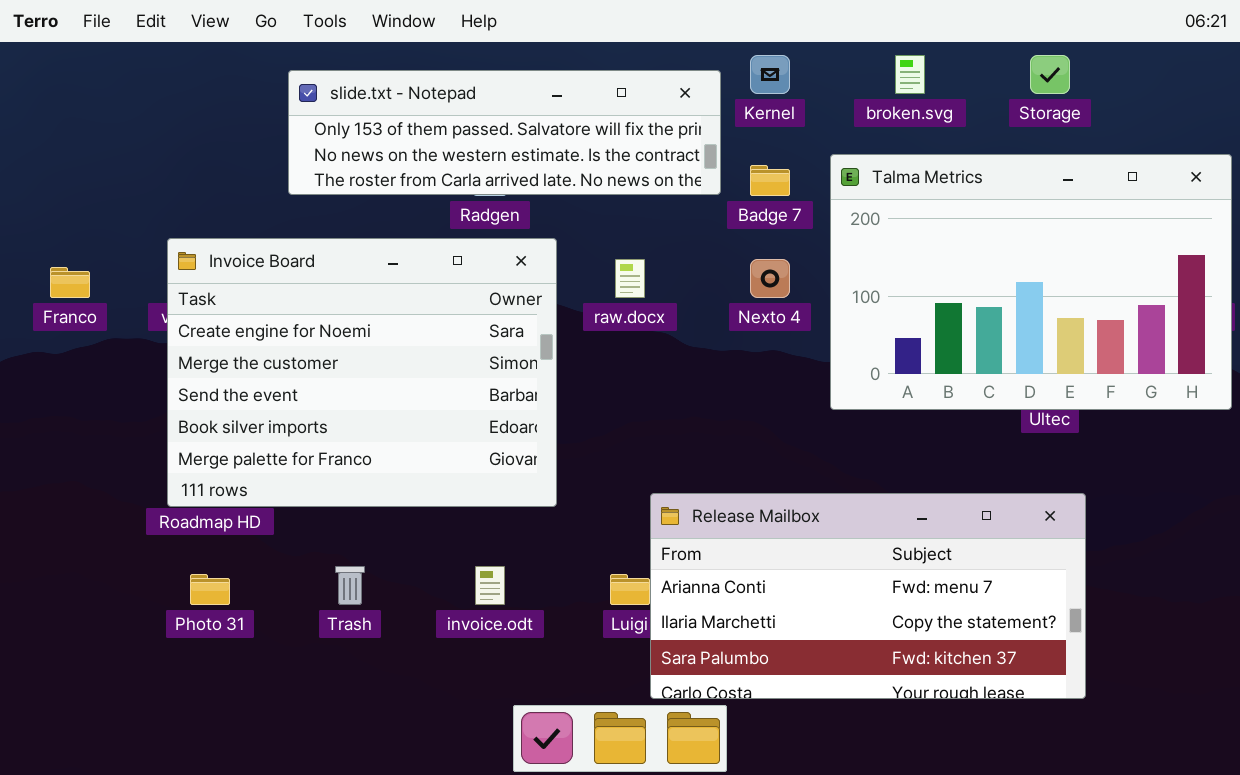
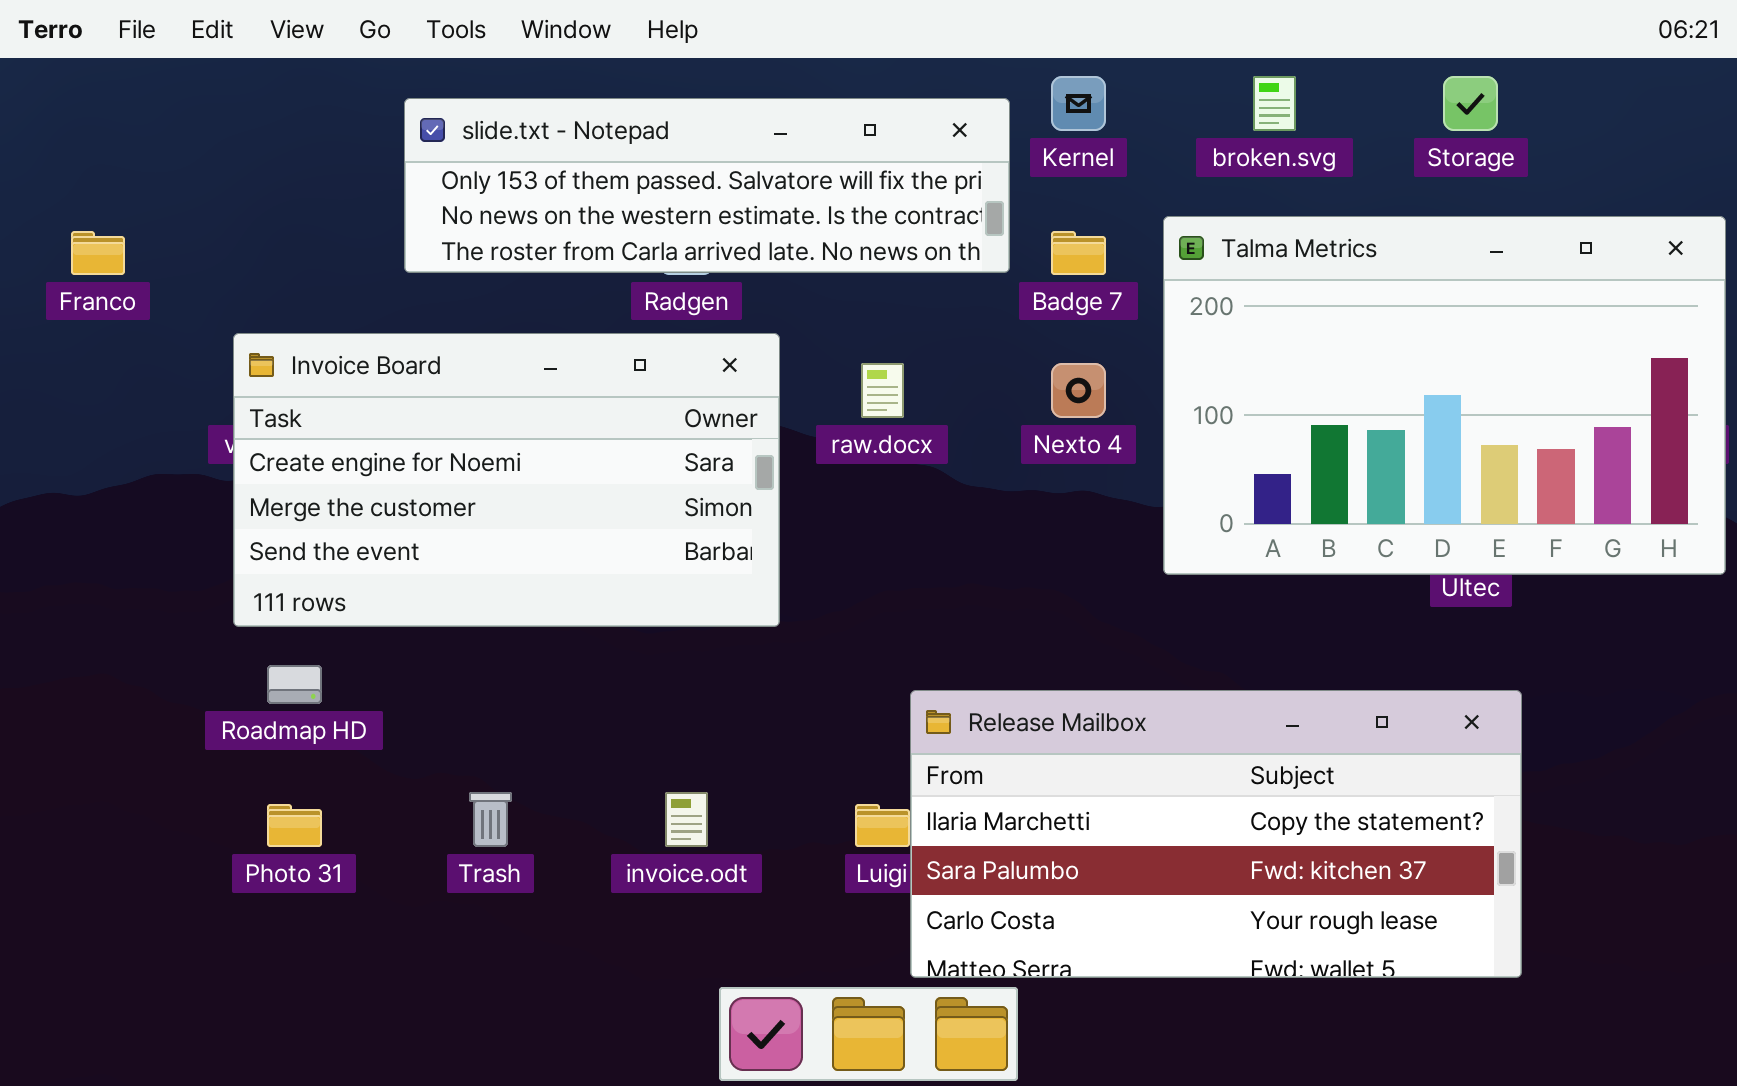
Invoice Board: [167,238,557,507] -> [233,333,780,627], resized
Franco: [50,267,90,298] -> [71,231,125,275], moved
Release Mailbox: [650,493,1086,699] -> [910,690,1522,978], scrolled down 1 row

